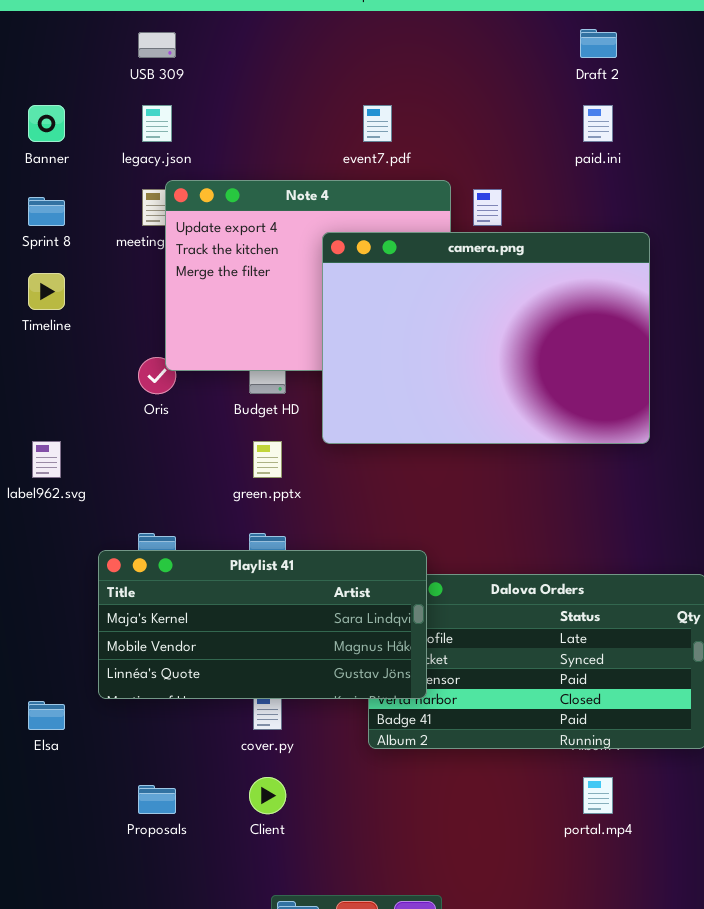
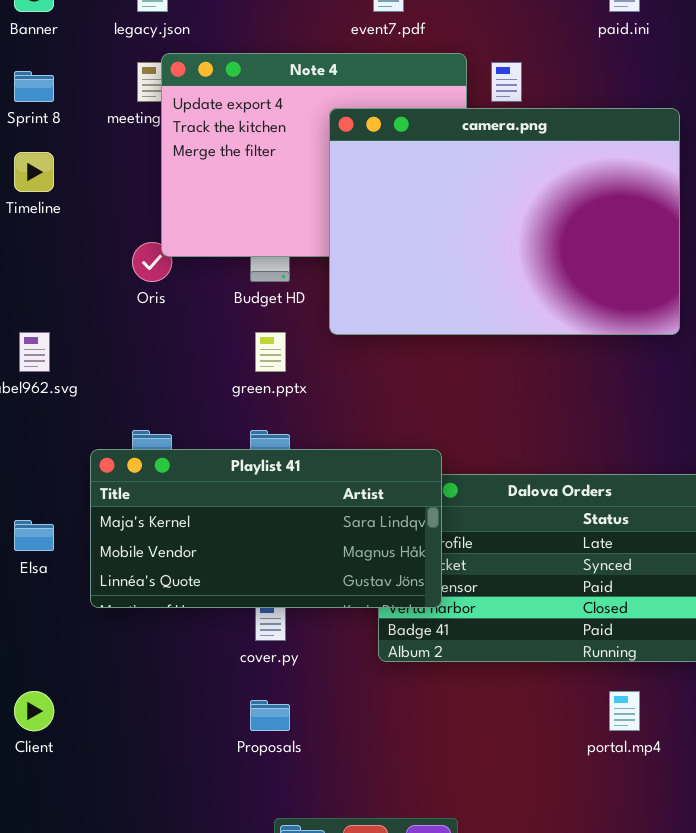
Elsa: [28,701,65,730] -> [14,520,54,551], moved
Client: [249,777,286,814] -> [14,691,54,731], moved
Proposals: [138,785,176,814] -> [250,700,290,731], moved

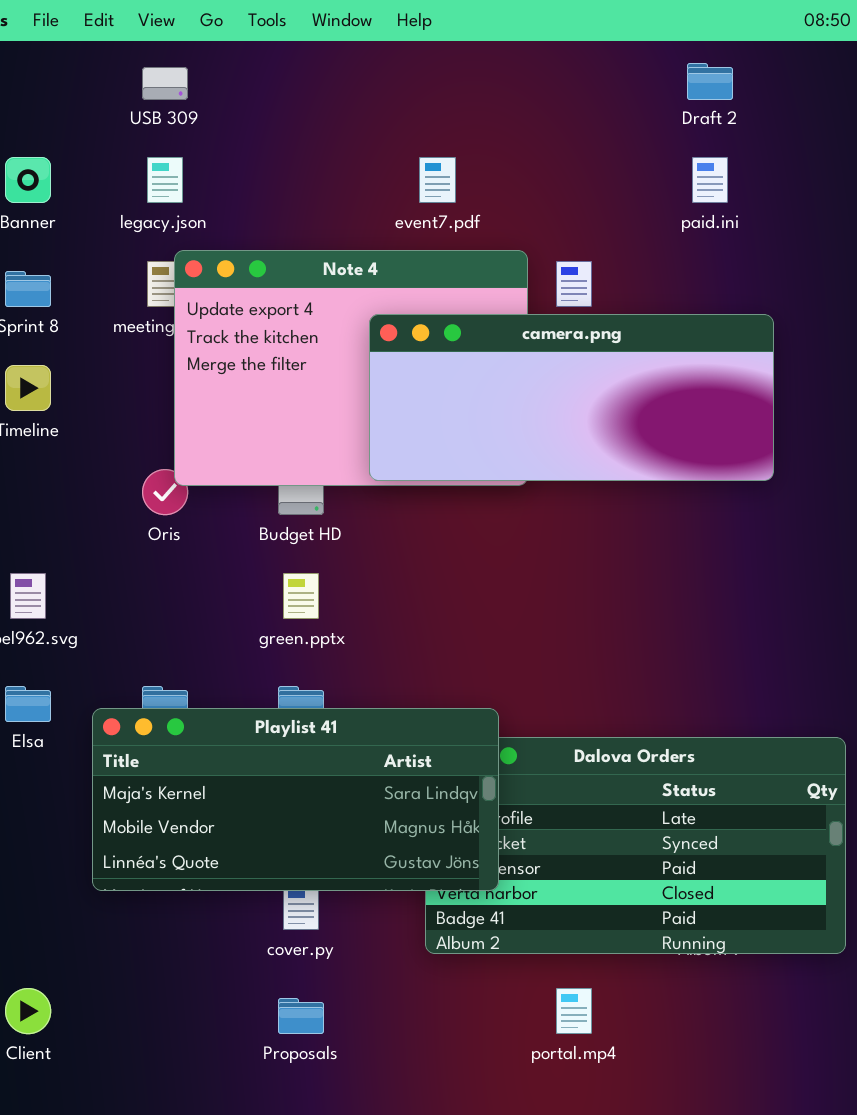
camera.png: [329,108,680,335] -> [369,314,774,481], resized
Elsa: [14,520,54,551] -> [5,686,51,722], moved
portal.mp4: [609,691,640,731] -> [556,988,592,1034], moved

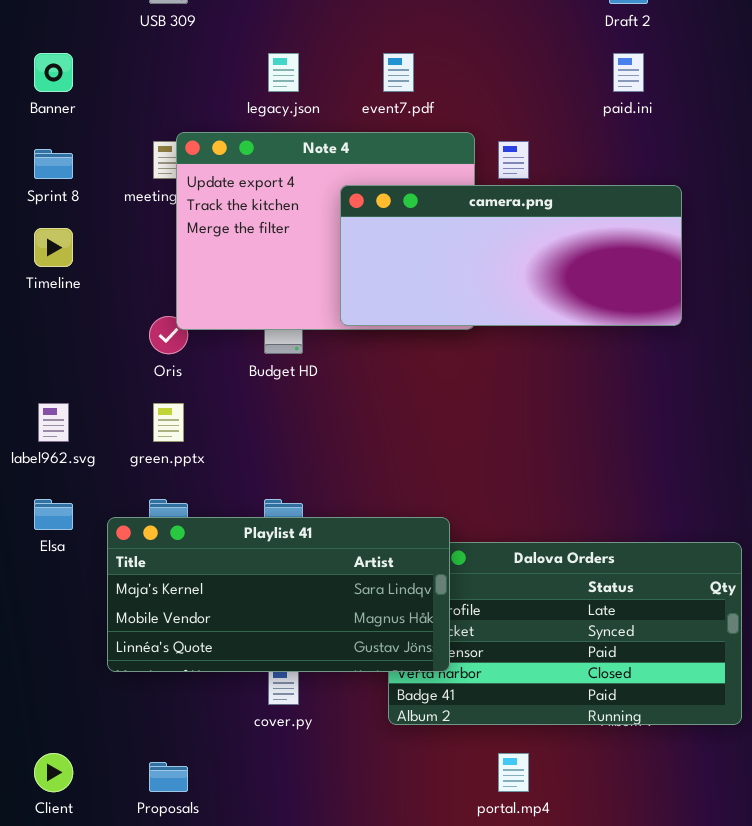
legacy.json: [147,157,183,203] -> [268,53,299,92], moved
green.pptx: [283,573,319,619] -> [153,403,184,442], moved
Proposals: [278,998,324,1034] -> [149,762,188,792], moved

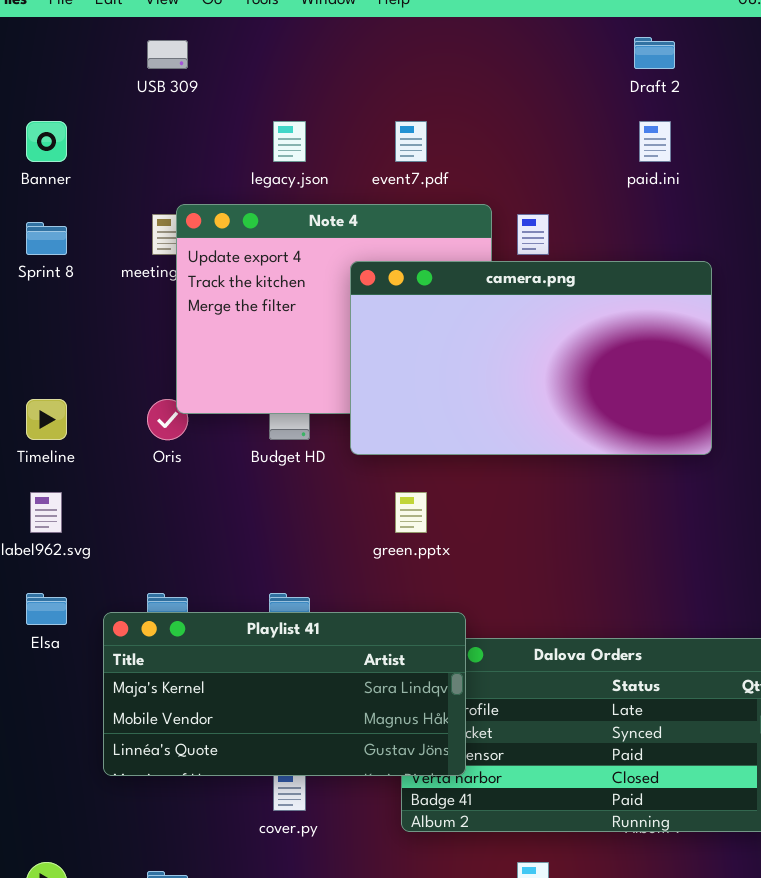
camera.png: [340,185,682,326] -> [350,261,712,455], resized
Timeline: [34,228,73,267] -> [26,399,67,440], moved
green.pptx: [153,403,184,442] -> [395,492,427,533], moved

